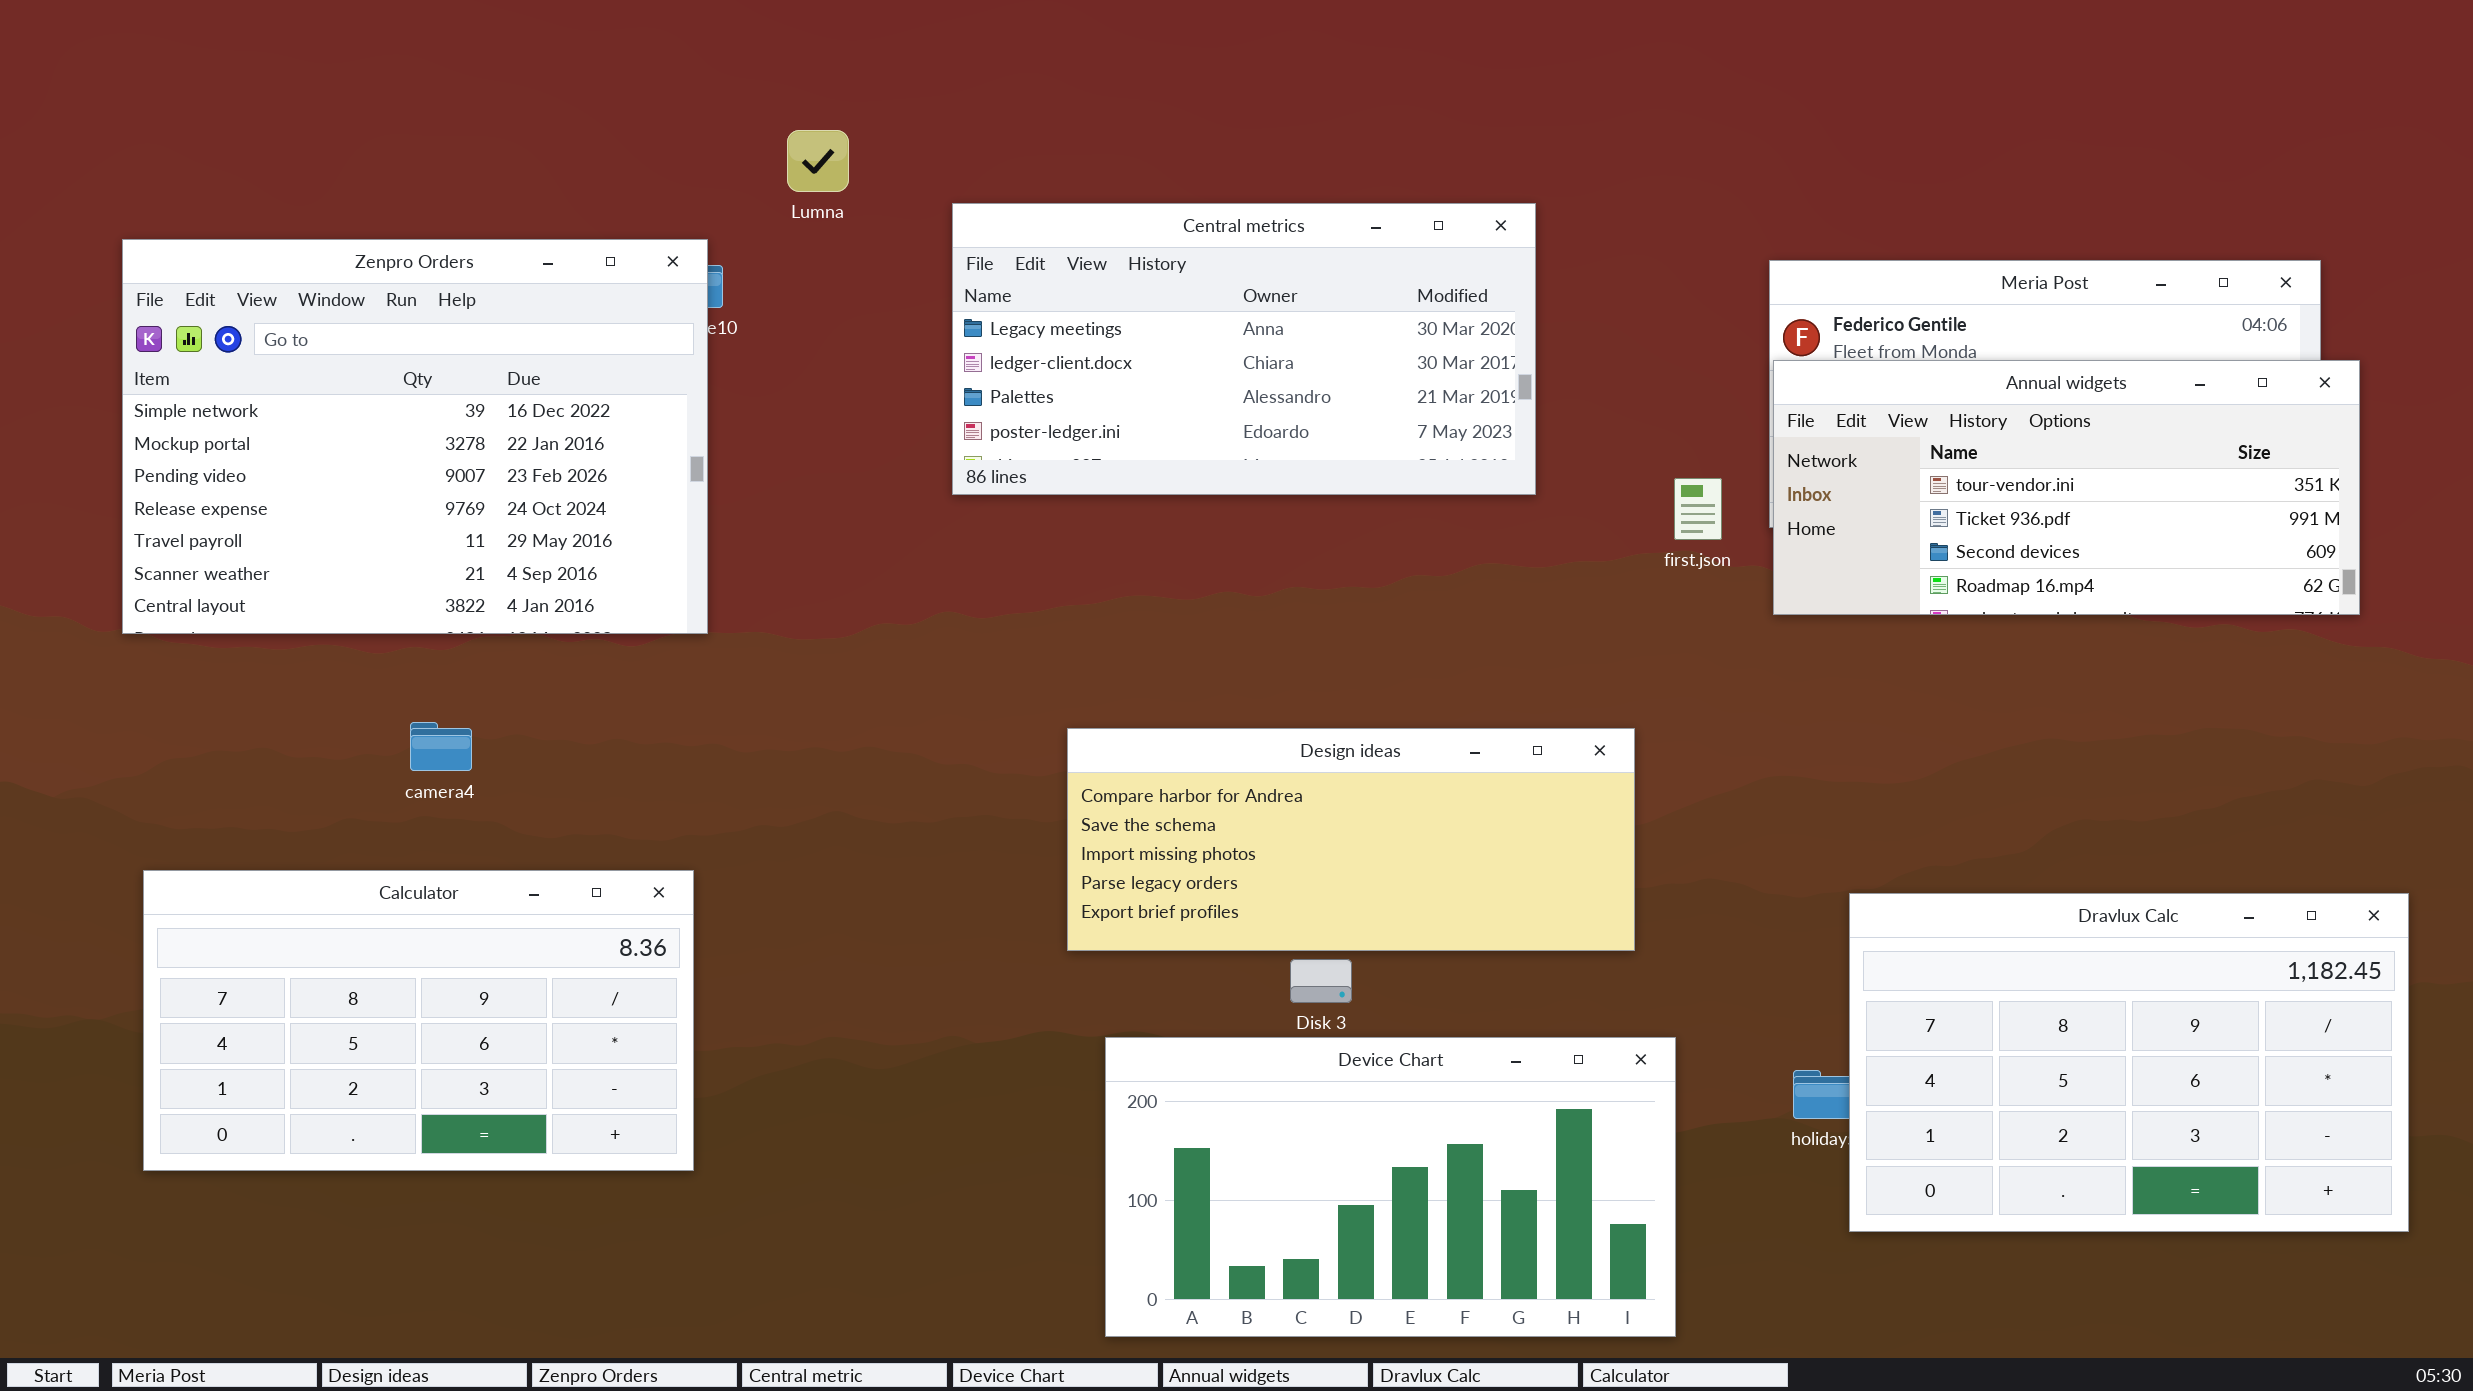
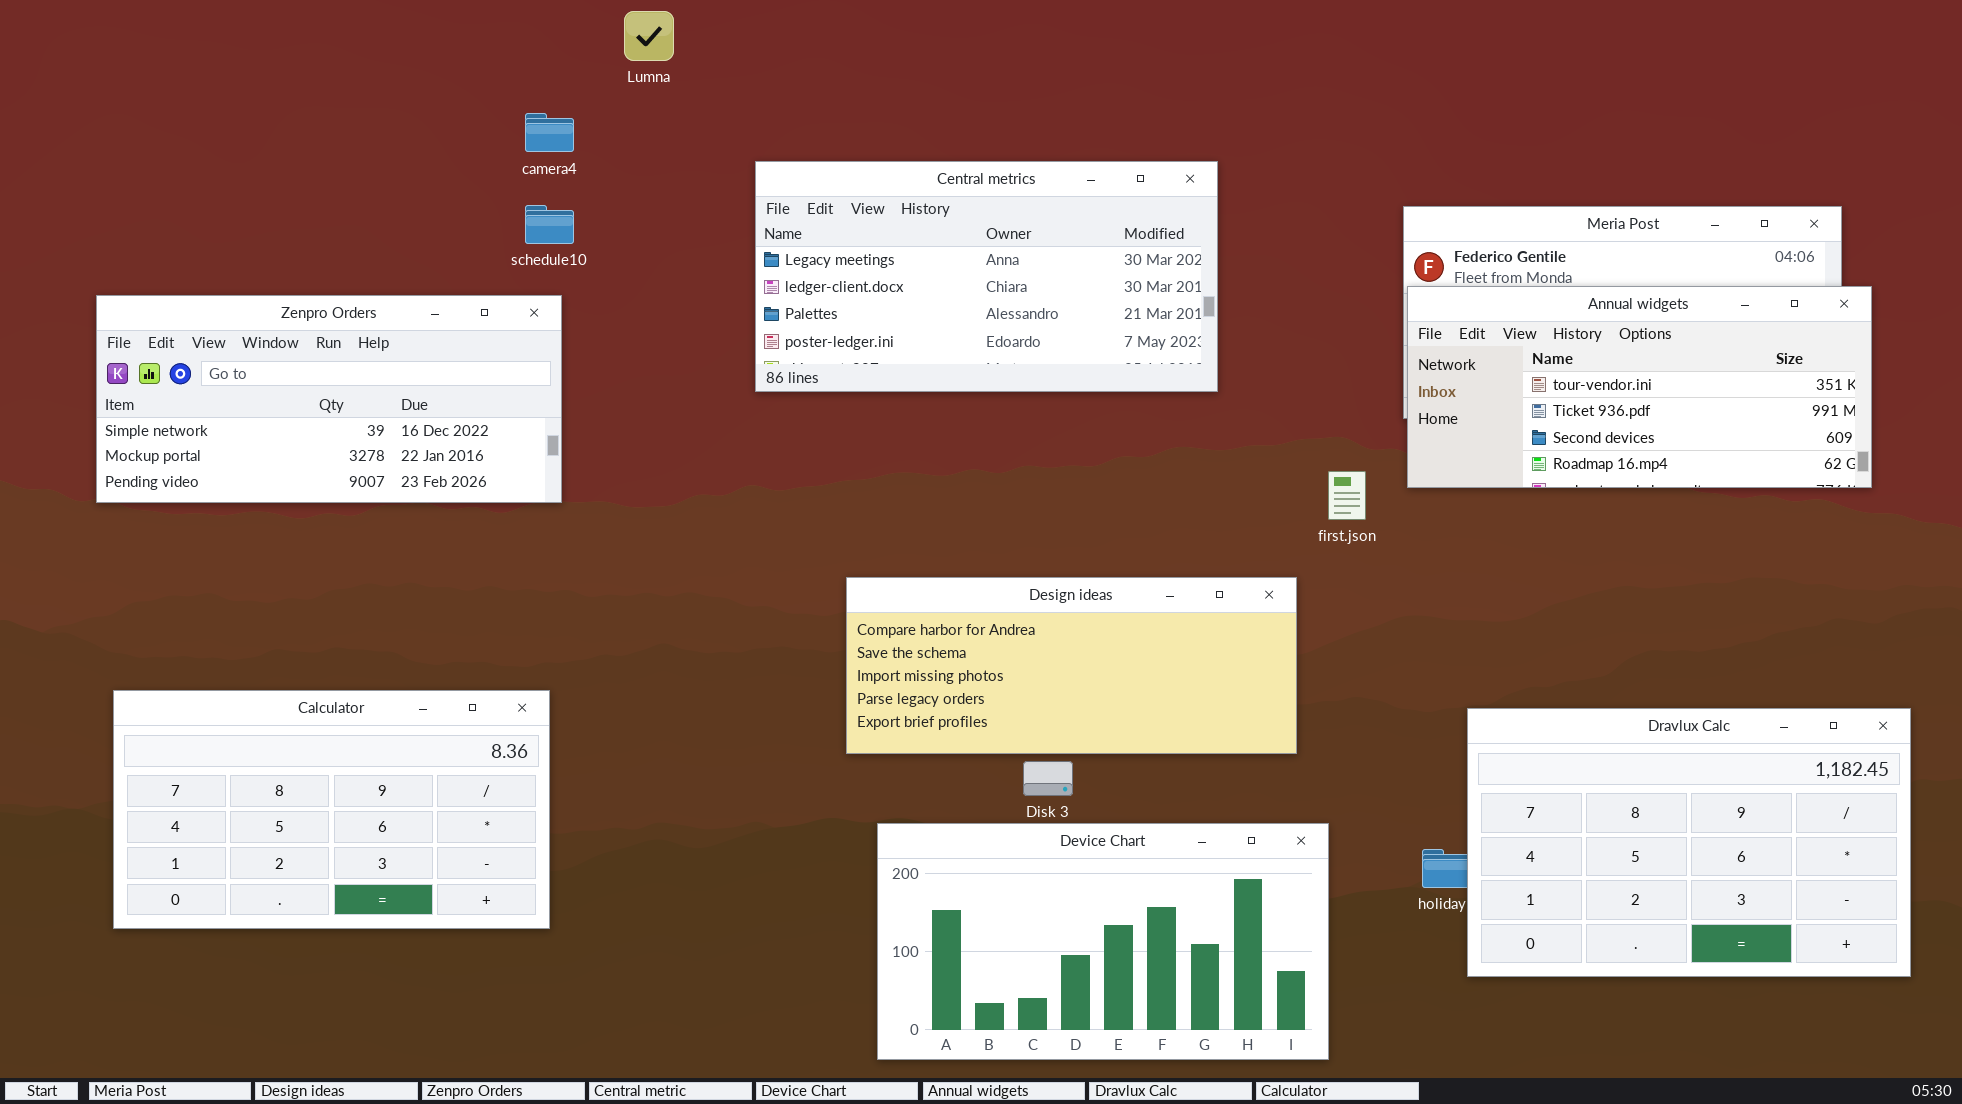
Lumna: [787,130,849,192] -> [624,11,674,61], moved
Zenpro Orders: [122,239,708,634] -> [96,295,562,503], resized
first.json: [1674,478,1722,540] -> [1328,471,1366,520], moved
camera4: [410,722,472,771] -> [525,113,574,152], moved

